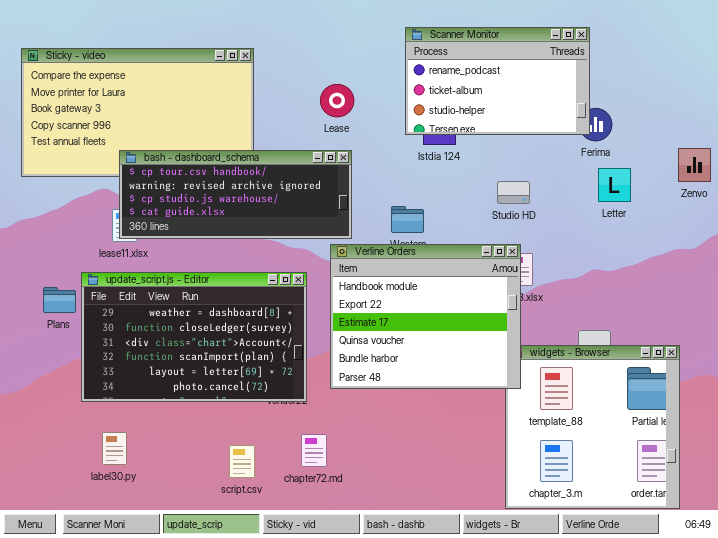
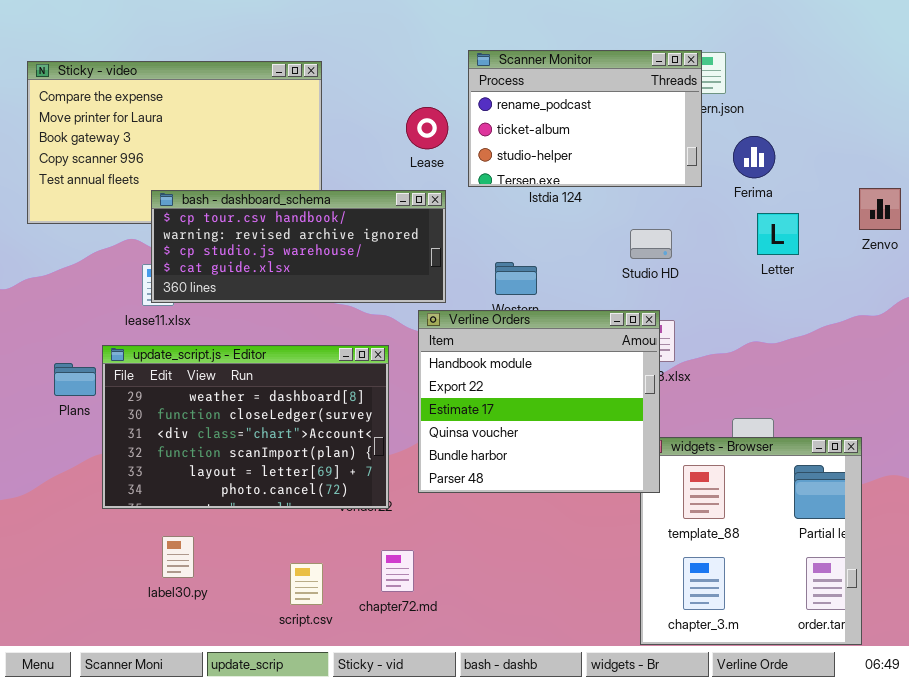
Scanner Monitor: [405,27,590,135] -> [468,50,702,187], moved
label30.py: [102,432,127,465] -> [162,536,194,578], moved

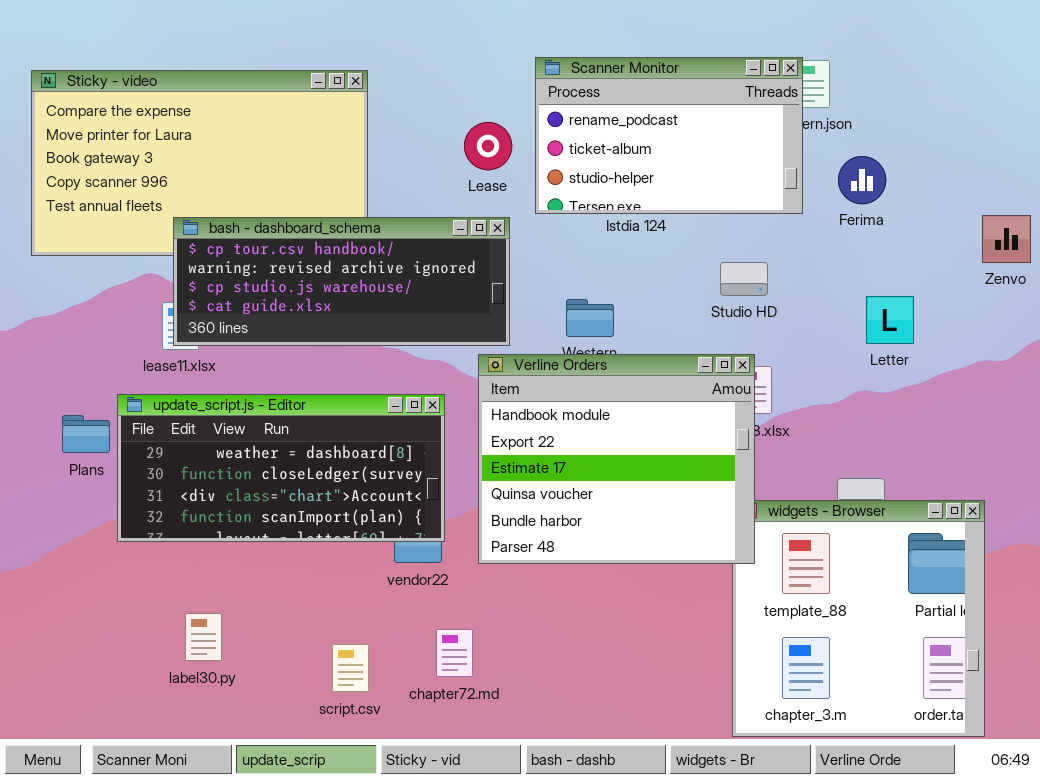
Letter: [757,213,799,255] -> [866,296,914,344], moved
update_script.js - Editor: [102,345,389,509] -> [117,394,445,542], resized

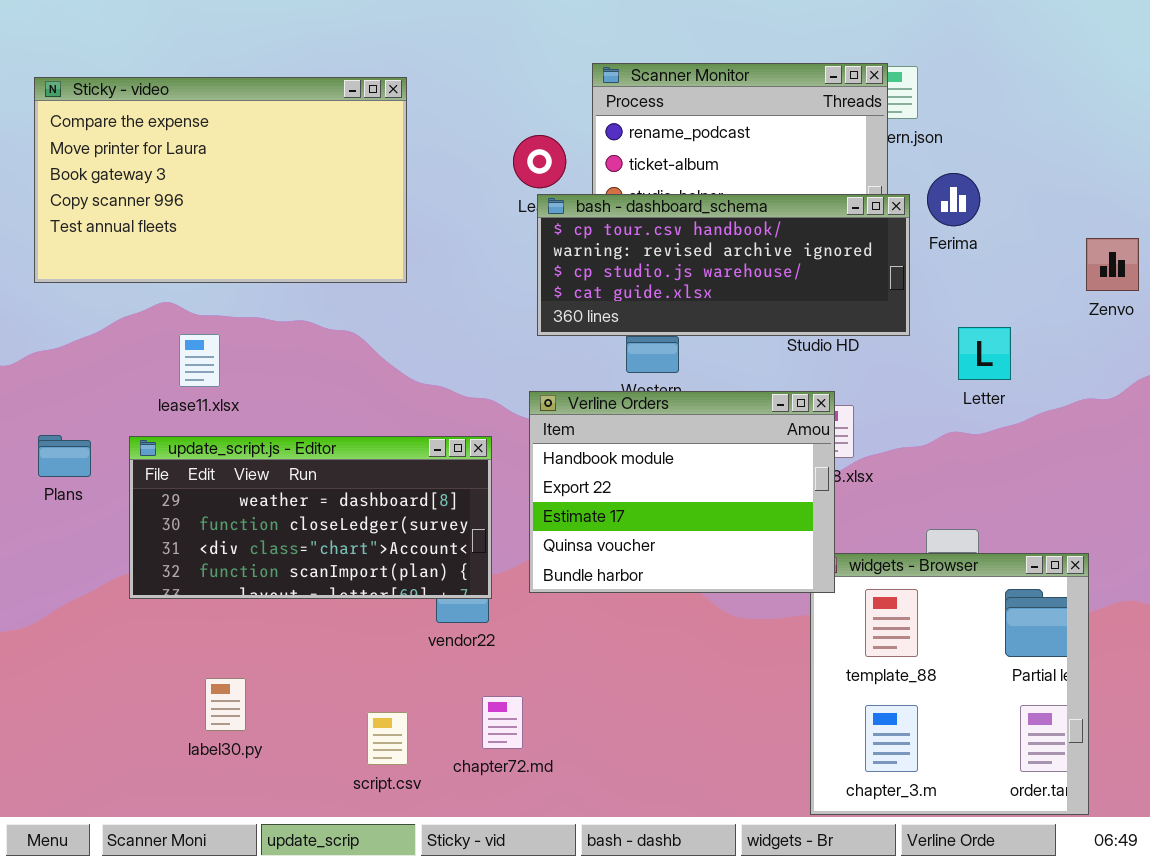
bash - dashboard_schema: [173,217,510,346] -> [537,194,910,336], moved
Verline Orders: [478,354,755,564] -> [529,391,835,593], resized
Plans: [62,415,110,453] -> [38,435,91,477], moved

